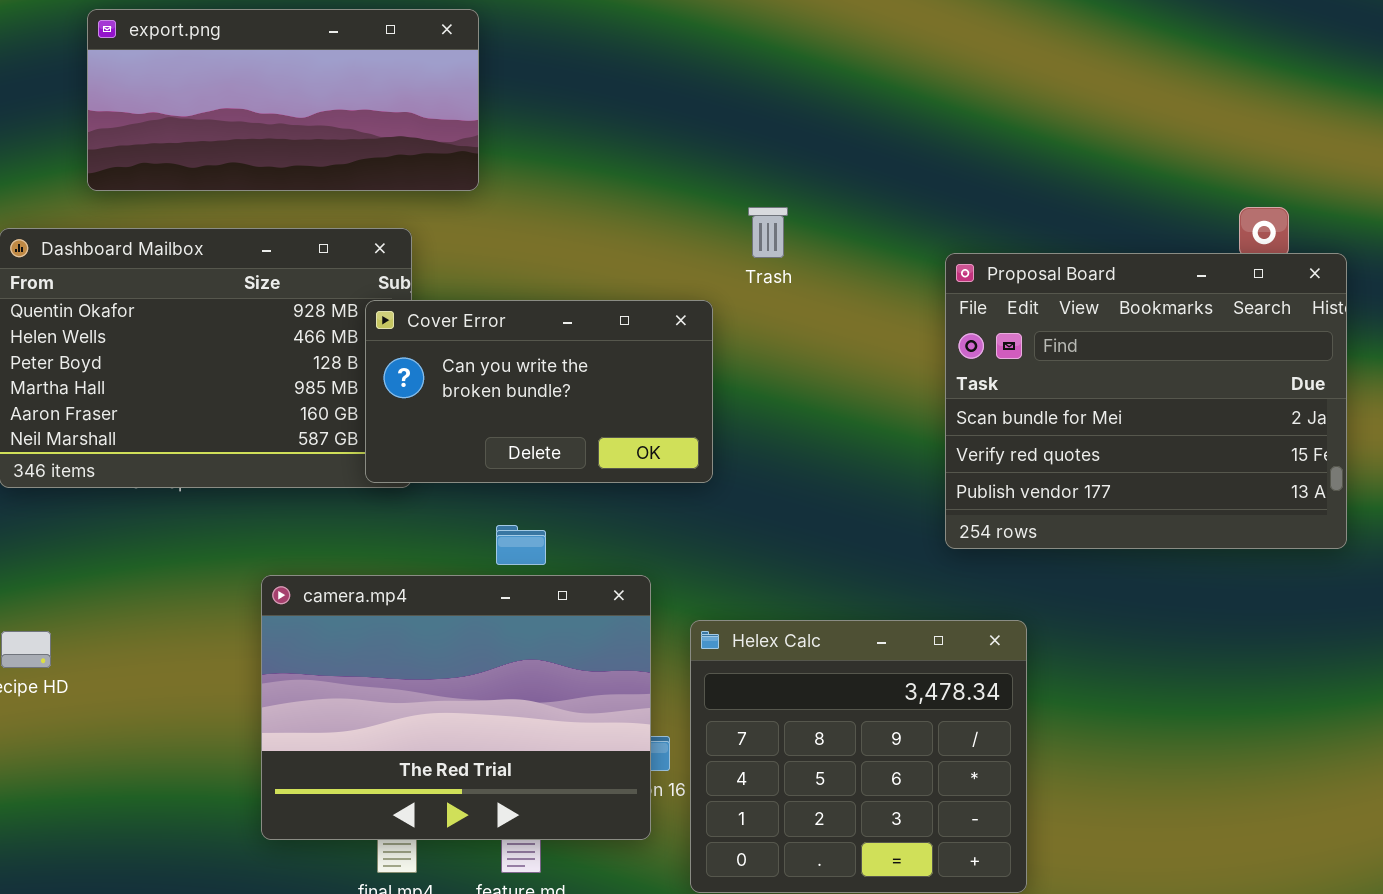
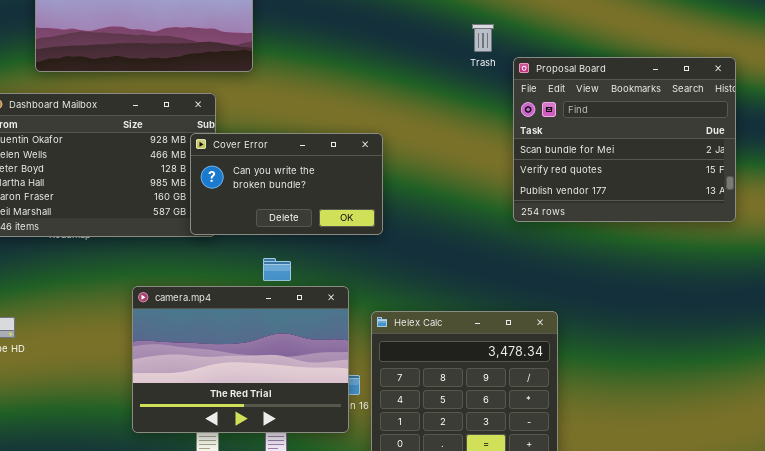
Trash: [748,207,788,258] -> [472,24,494,52], moved
Proposal Board: [945,253,1347,549] -> [513,57,736,222], moved

